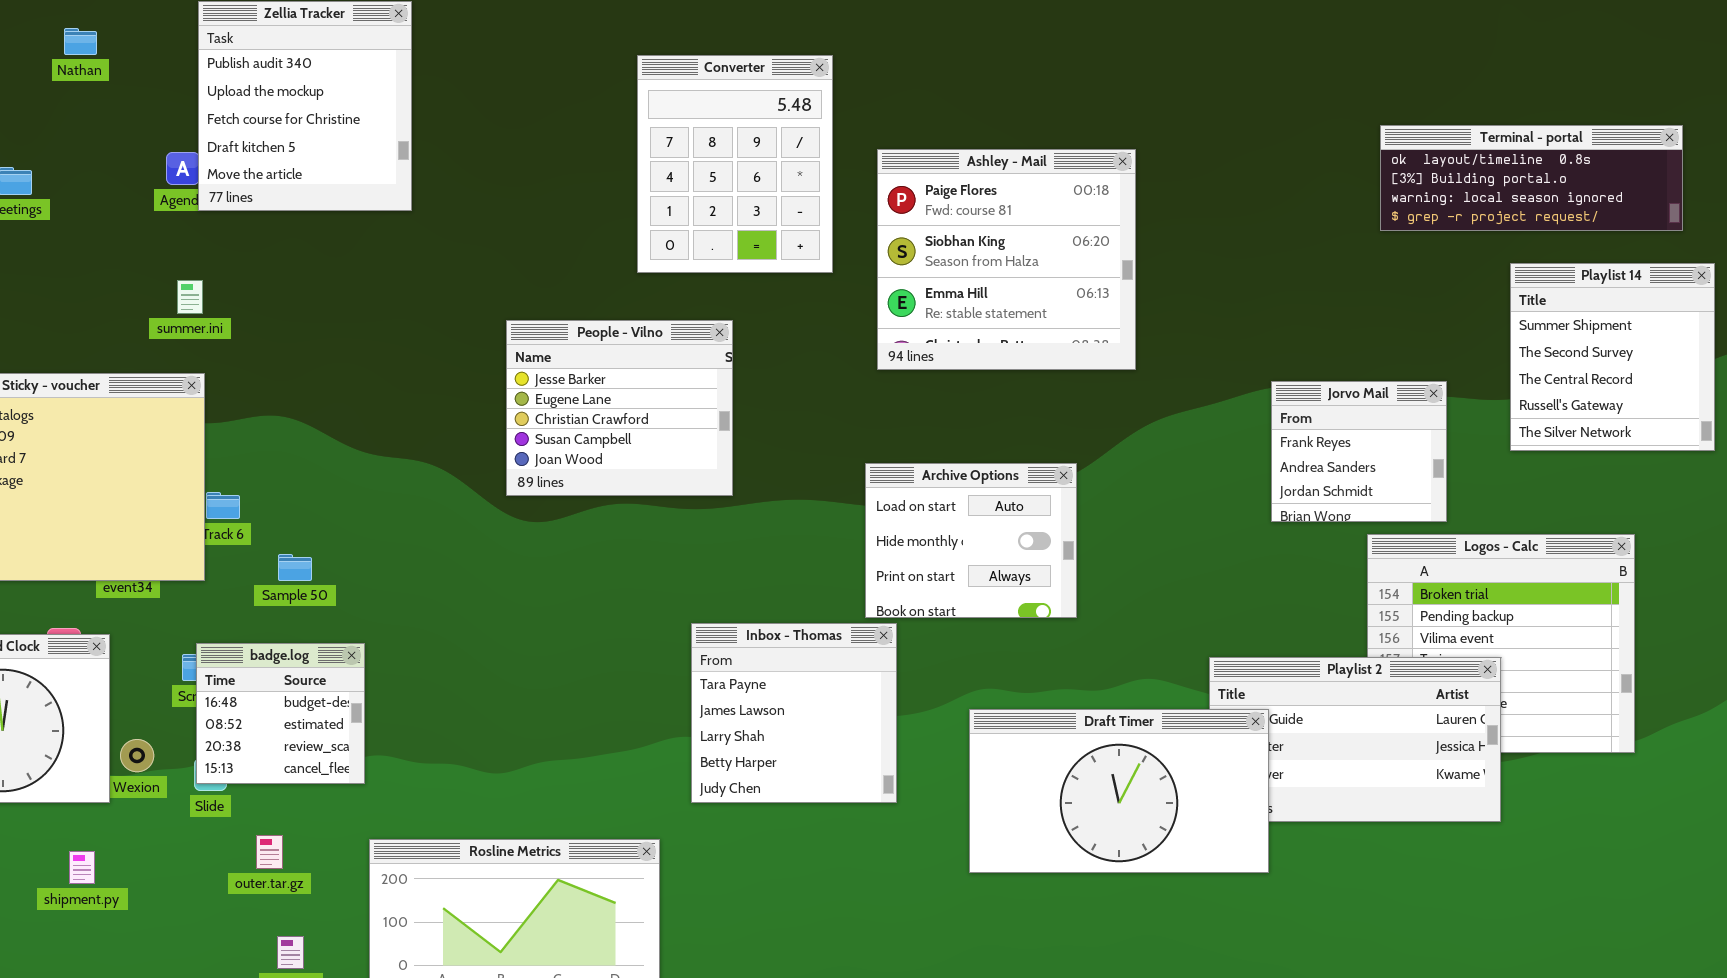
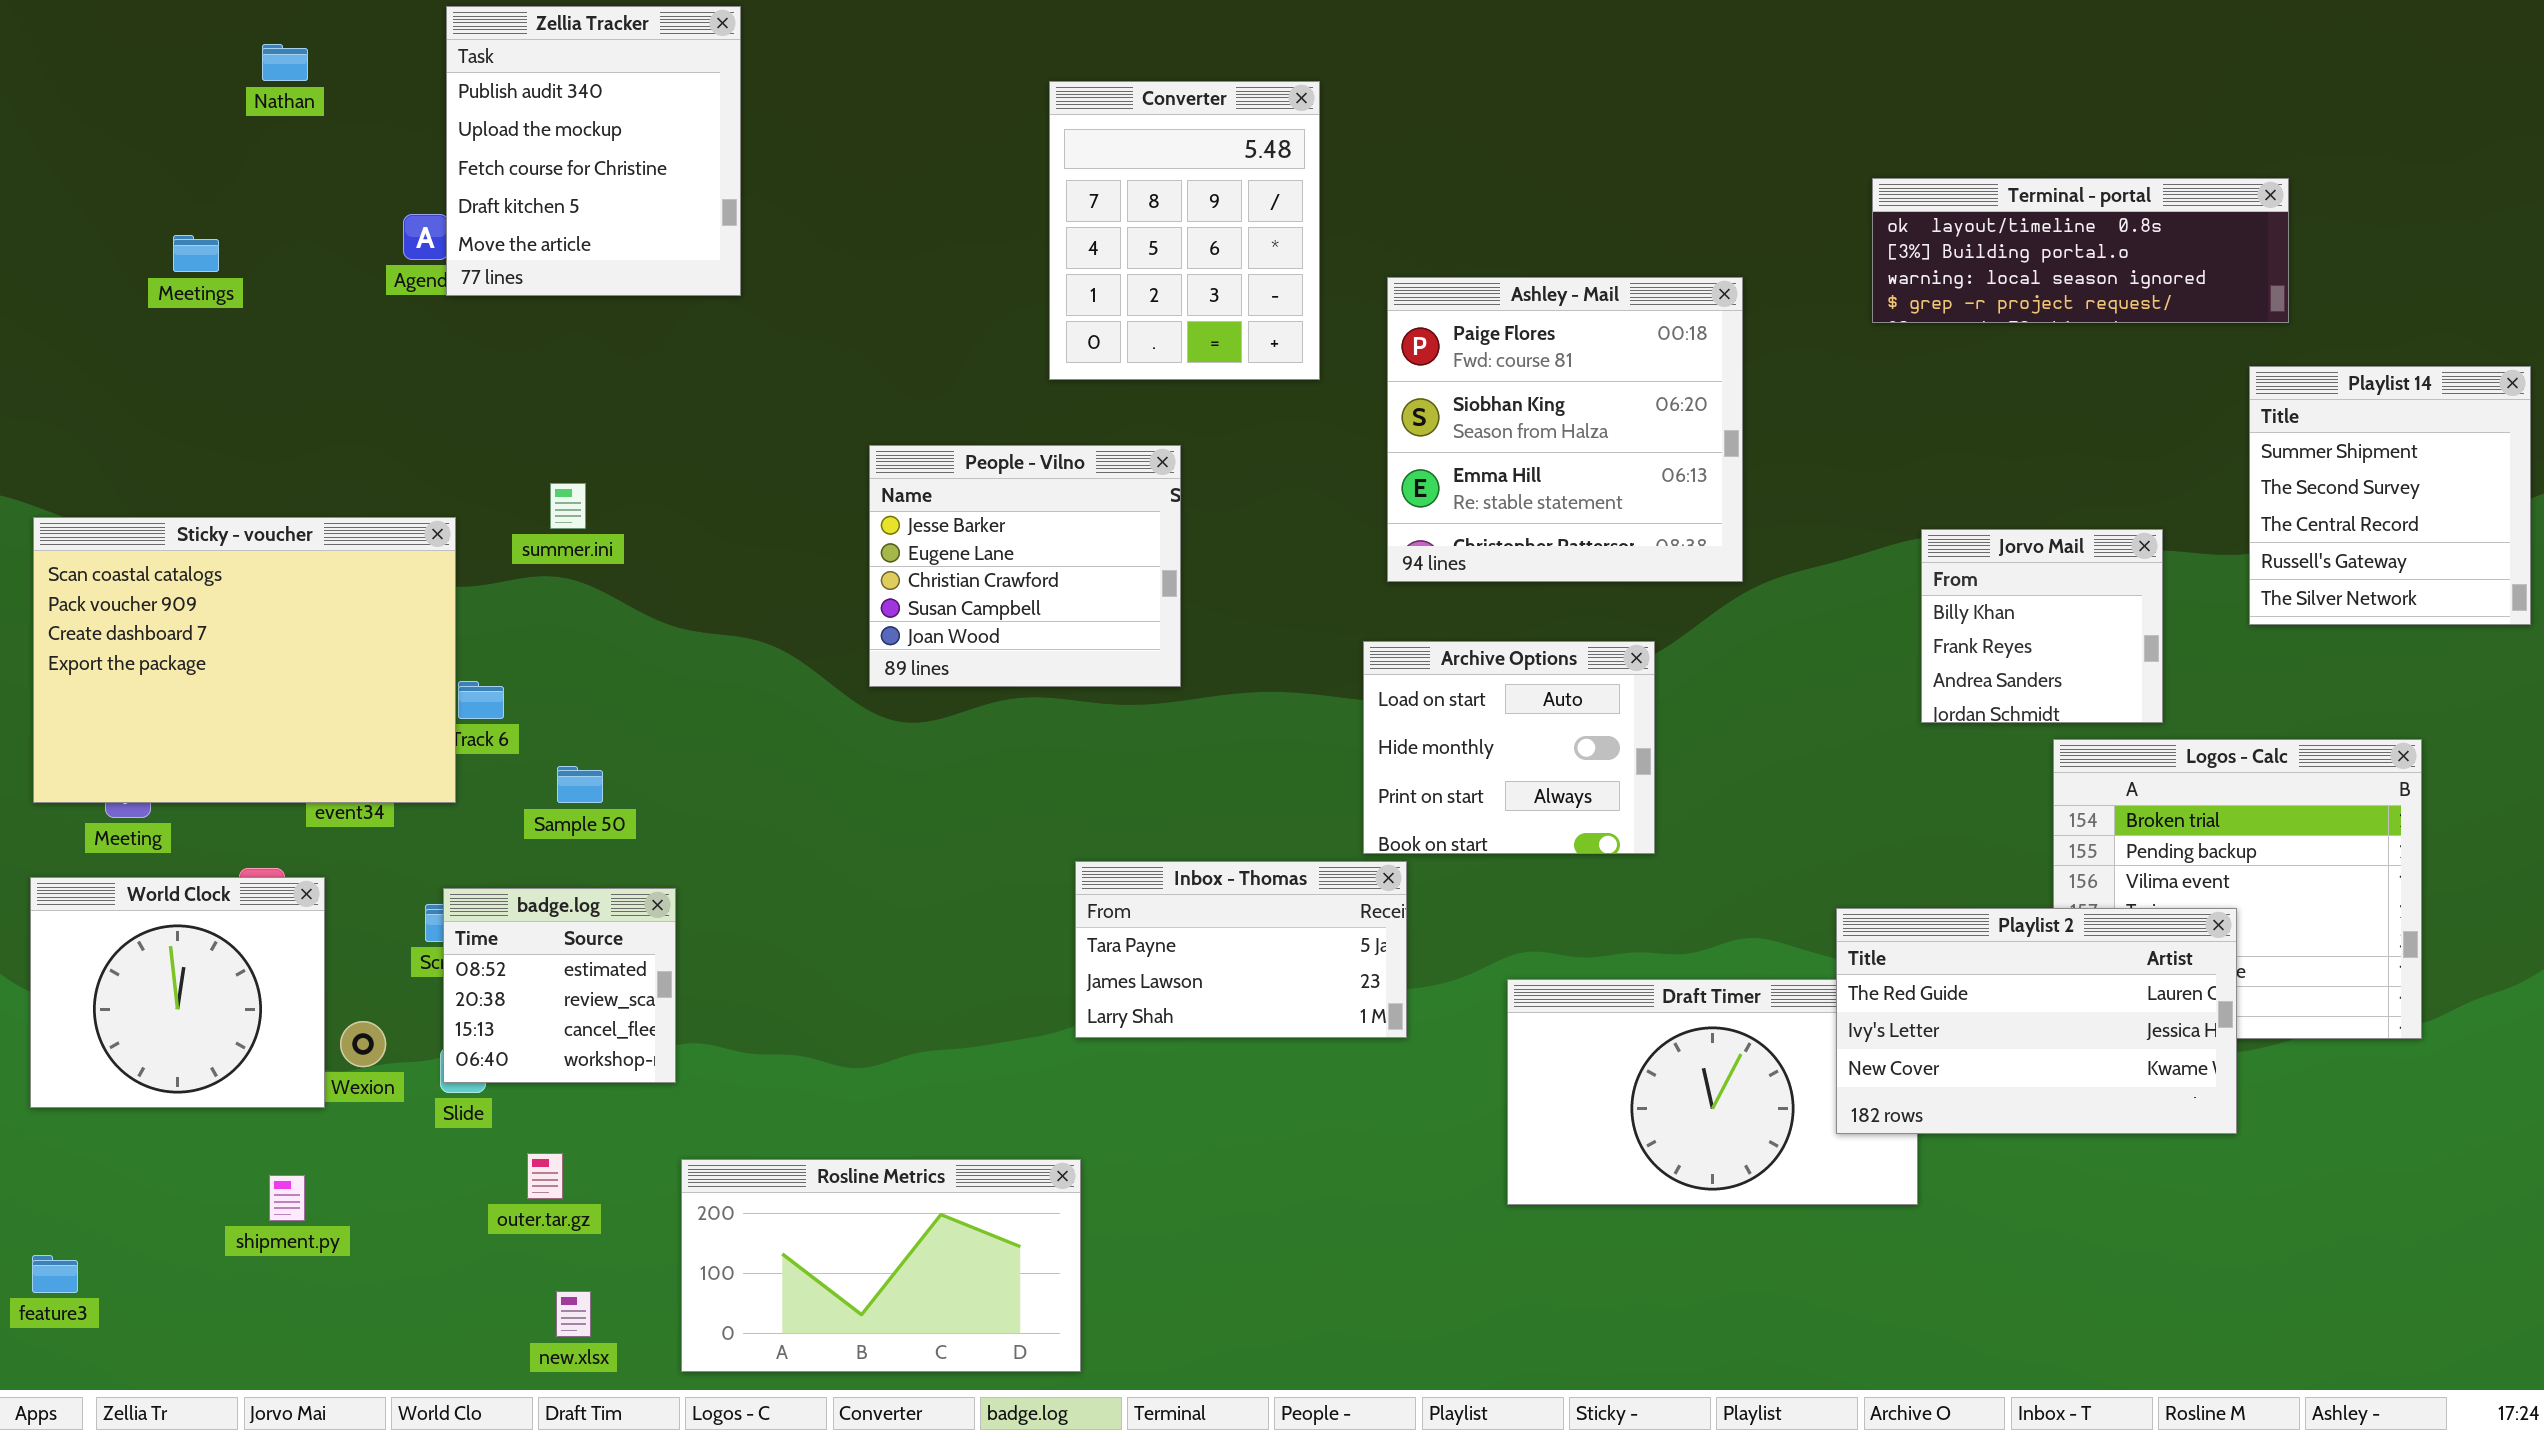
Terminal - portal: [1380,125,1683,231] -> [1872,178,2289,323], moved
Ashley - Mail: [877,149,1136,370] -> [1387,277,1743,582], moved
summer.ini: [177,280,203,314] -> [550,483,586,529], moved
Jorvo Mail: [1271,381,1447,522] -> [1921,529,2163,723], scrolled up 1 row
Inbox - Thomas: [691,623,897,803] -> [1075,861,1407,1038], resized
badge.log: [196,643,365,784] -> [443,888,676,1083], scrolled down 1 row
Playlist 2: [1209,657,1501,822] -> [1836,908,2237,1134], raised

